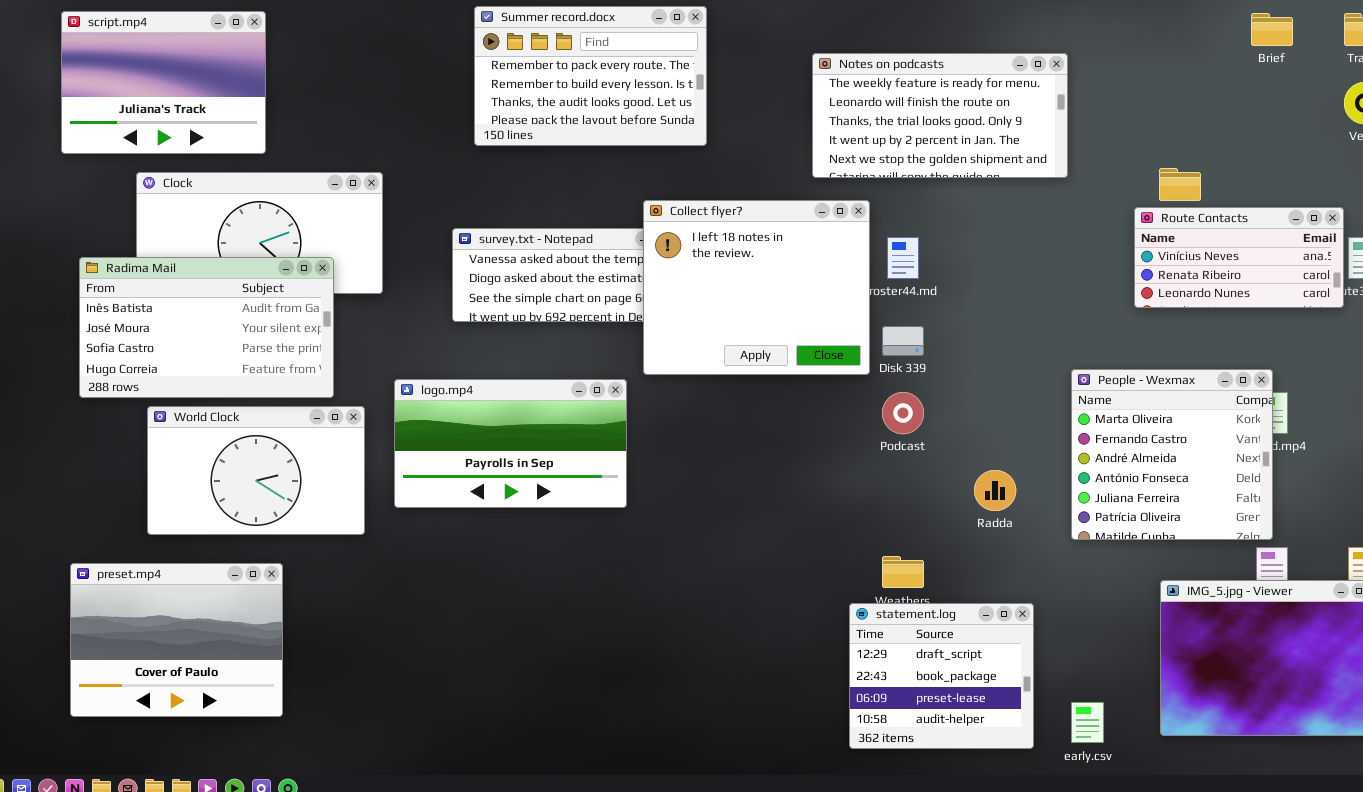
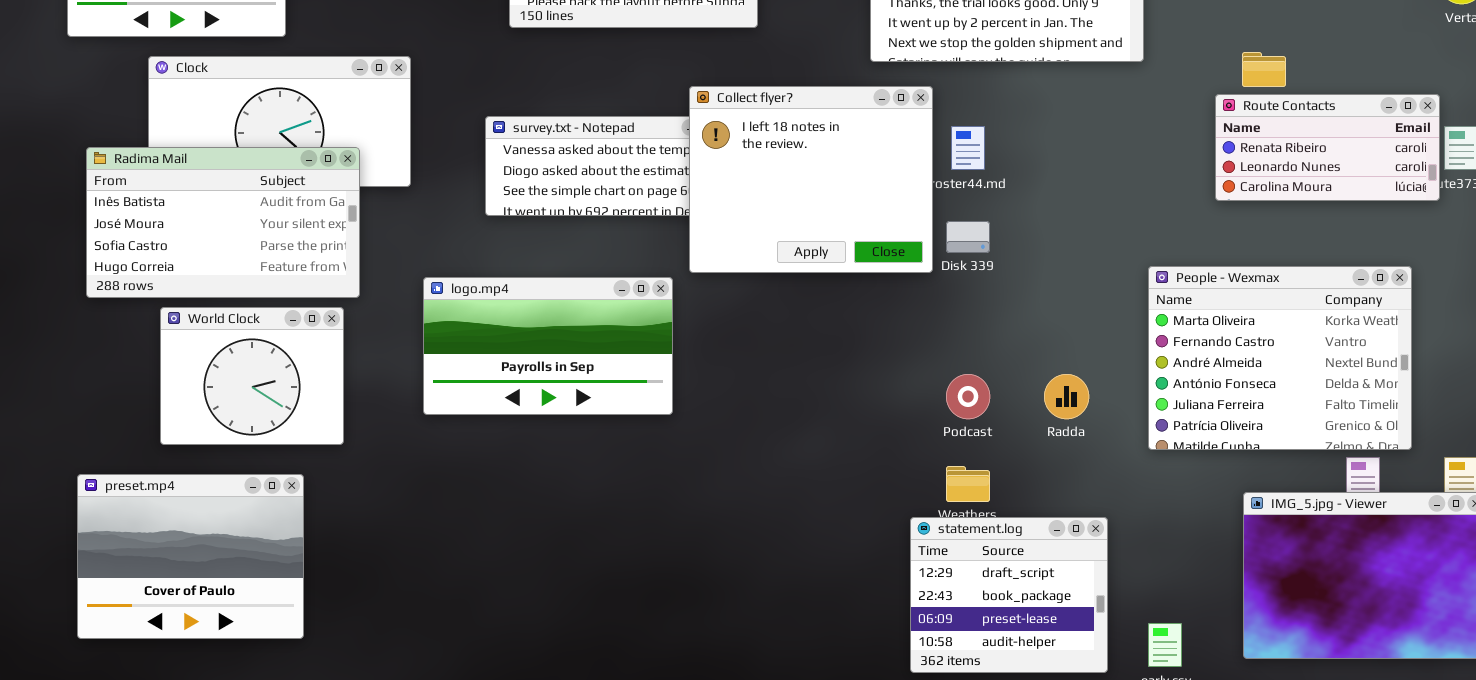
Route Contacts: [1134,207,1344,308] -> [1215,94,1440,201], scrolled down 1 row
People - Wexmax: [1071,369,1273,540] -> [1148,266,1412,450], resized
Podcast: [882,392,924,434] -> [946,374,990,419], moved
World Clock: [147,406,365,535] -> [160,307,344,445], resized

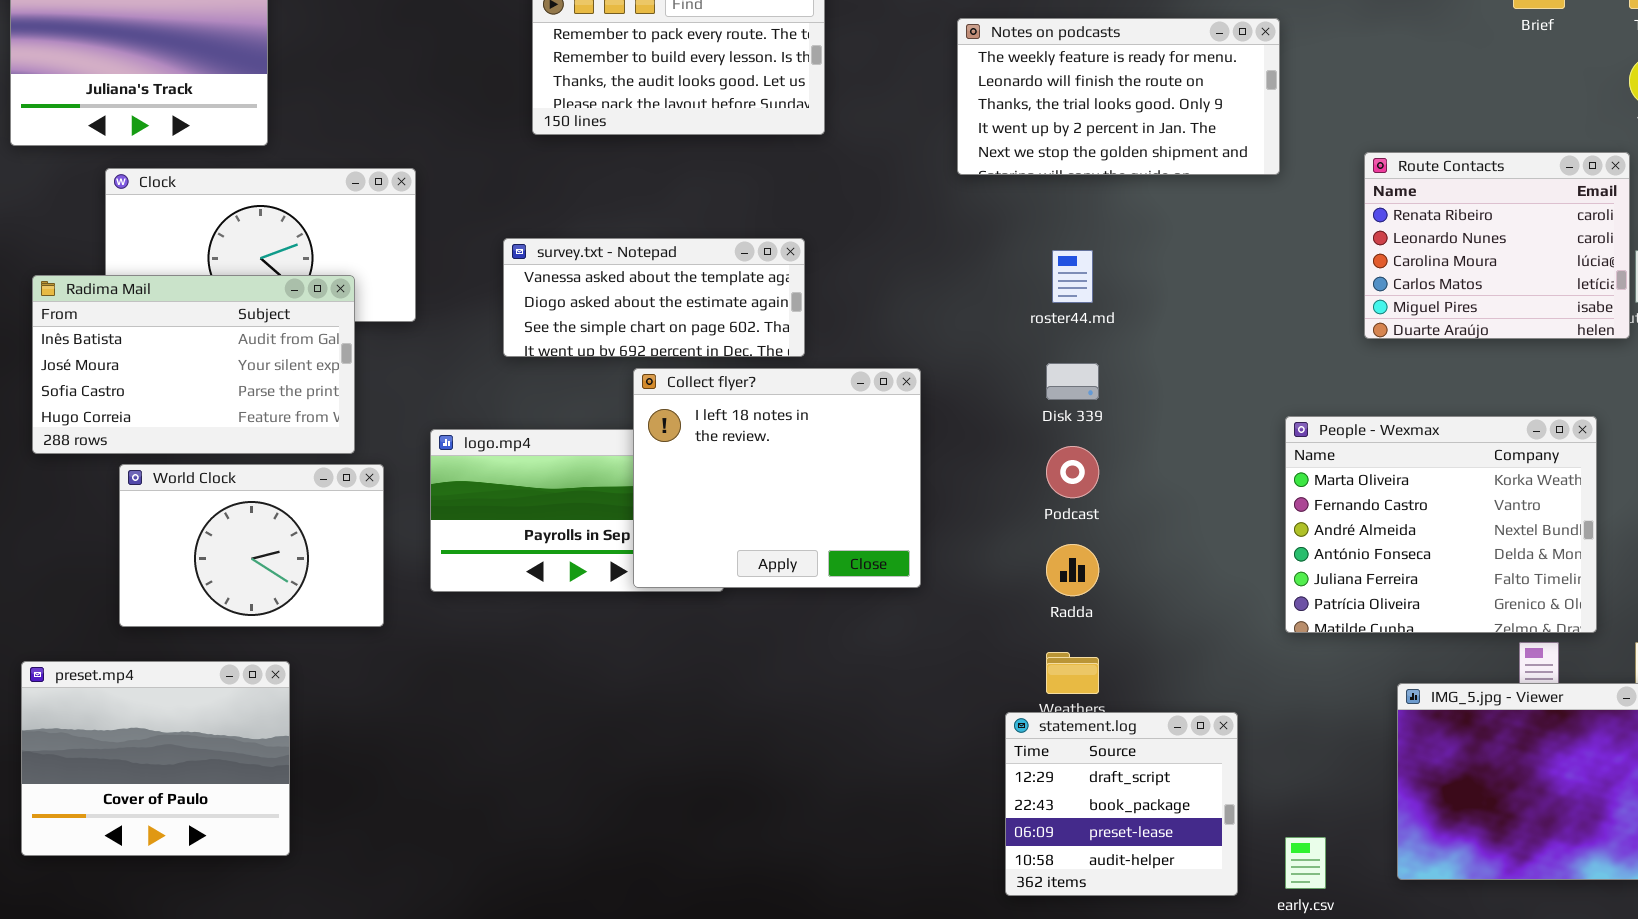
Collect flyer?: [689,86,933,273] -> [633,368,921,588], moved
Route Contacts: [1215,94,1440,201] -> [1364,152,1630,339], resized
World Clock: [160,307,344,445] -> [119,464,384,627], resized
Podcast: [946,374,990,419] -> [1046,446,1099,498], moved
Radda: [1044,374,1089,419] -> [1046,544,1099,596], moved

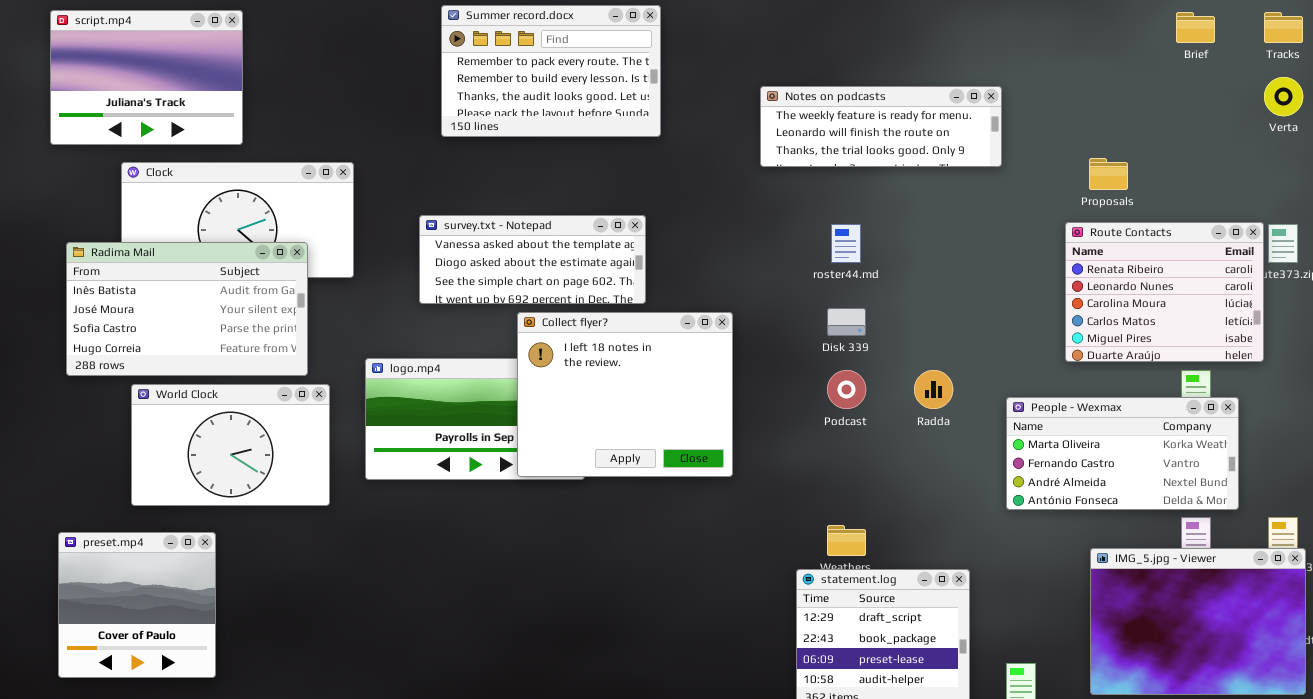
Notes on podcasts: [957,18,1280,175] -> [760,86,1002,167], resized
Route Contacts: [1364,152,1630,339] -> [1065,222,1264,362], moved
People - Wexmax: [1285,416,1597,633] -> [1006,397,1239,510], resized
Radda: [1046,544,1099,596] -> [914,370,953,409], moved
preset.mp4: [21,661,290,856] -> [58,532,216,678], resized

